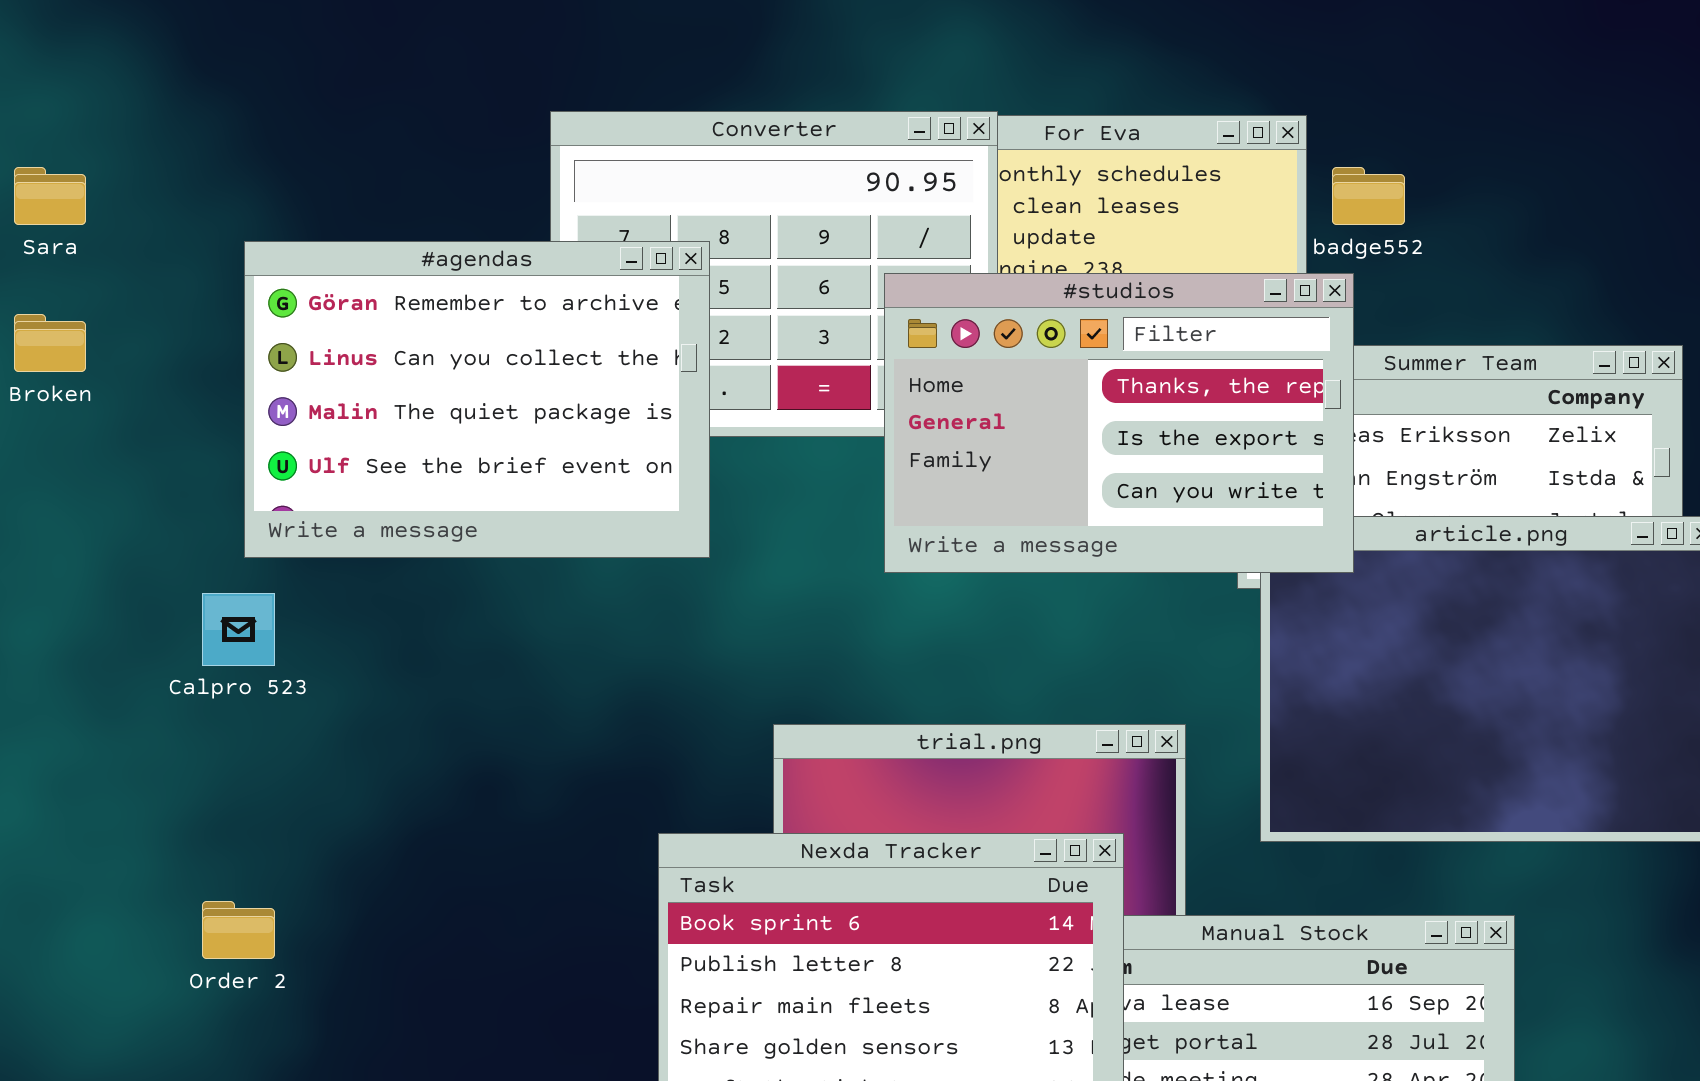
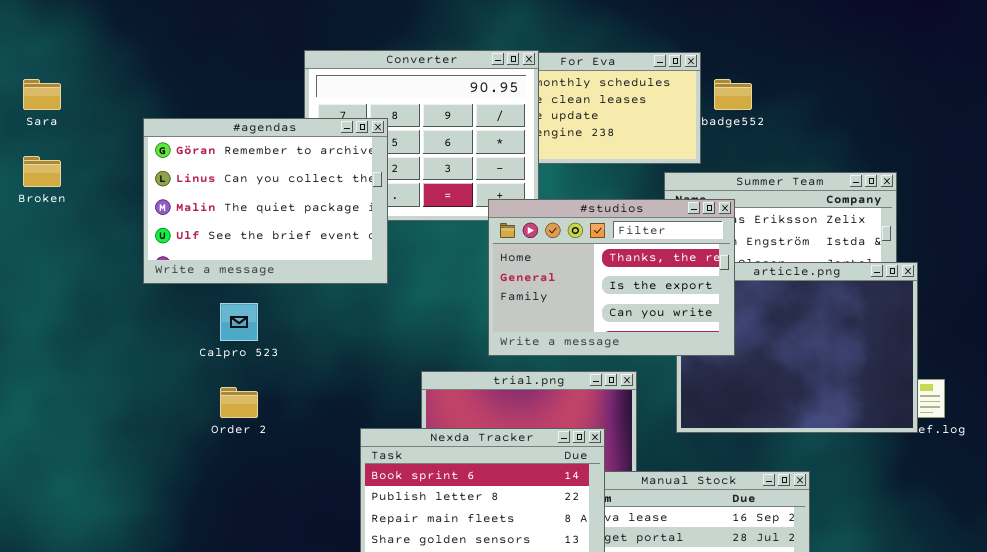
#studios: [884,273,1354,573] -> [488,199,735,356], moved
Calpro 523: [202,593,275,666] -> [220,303,258,341], moved
Order 2: [202,901,275,959] -> [220,387,258,418], moved

